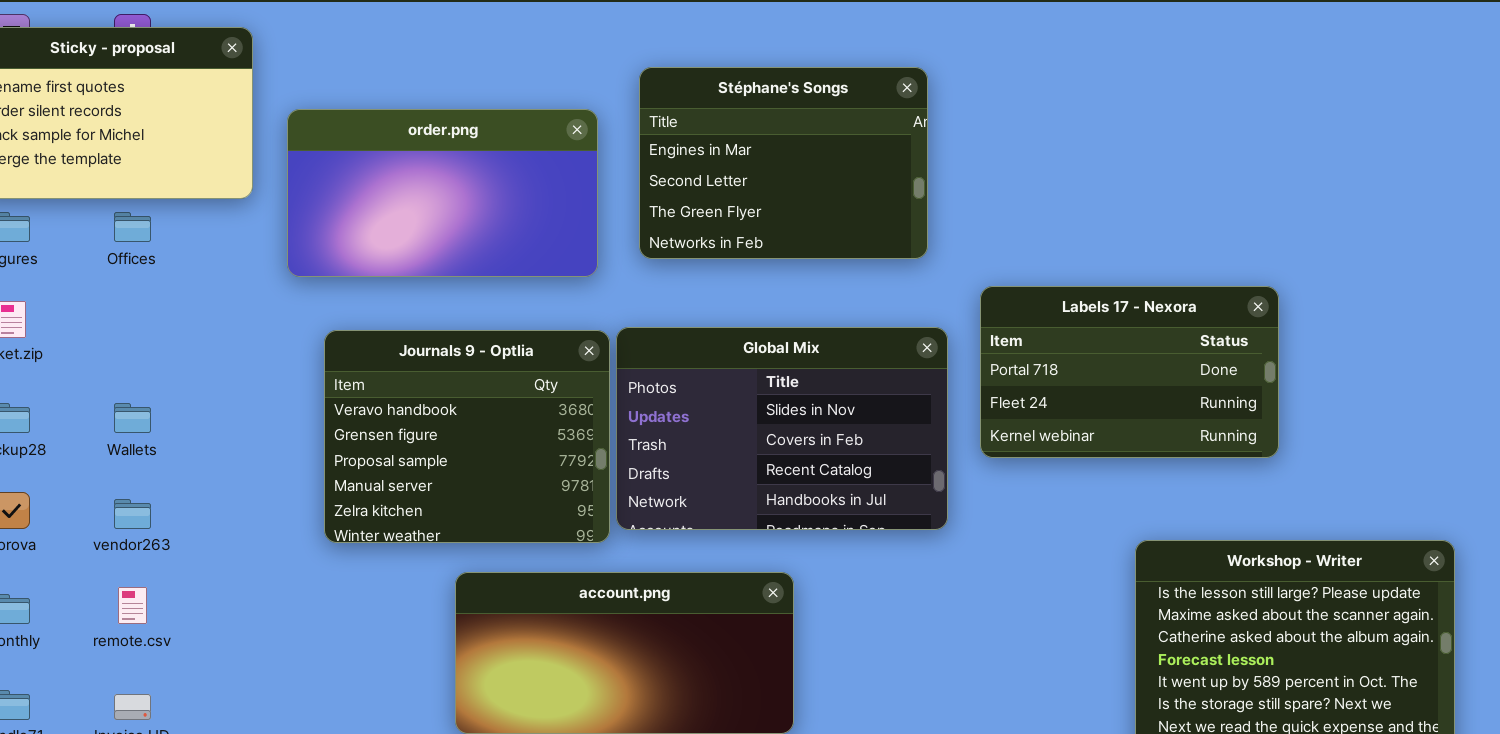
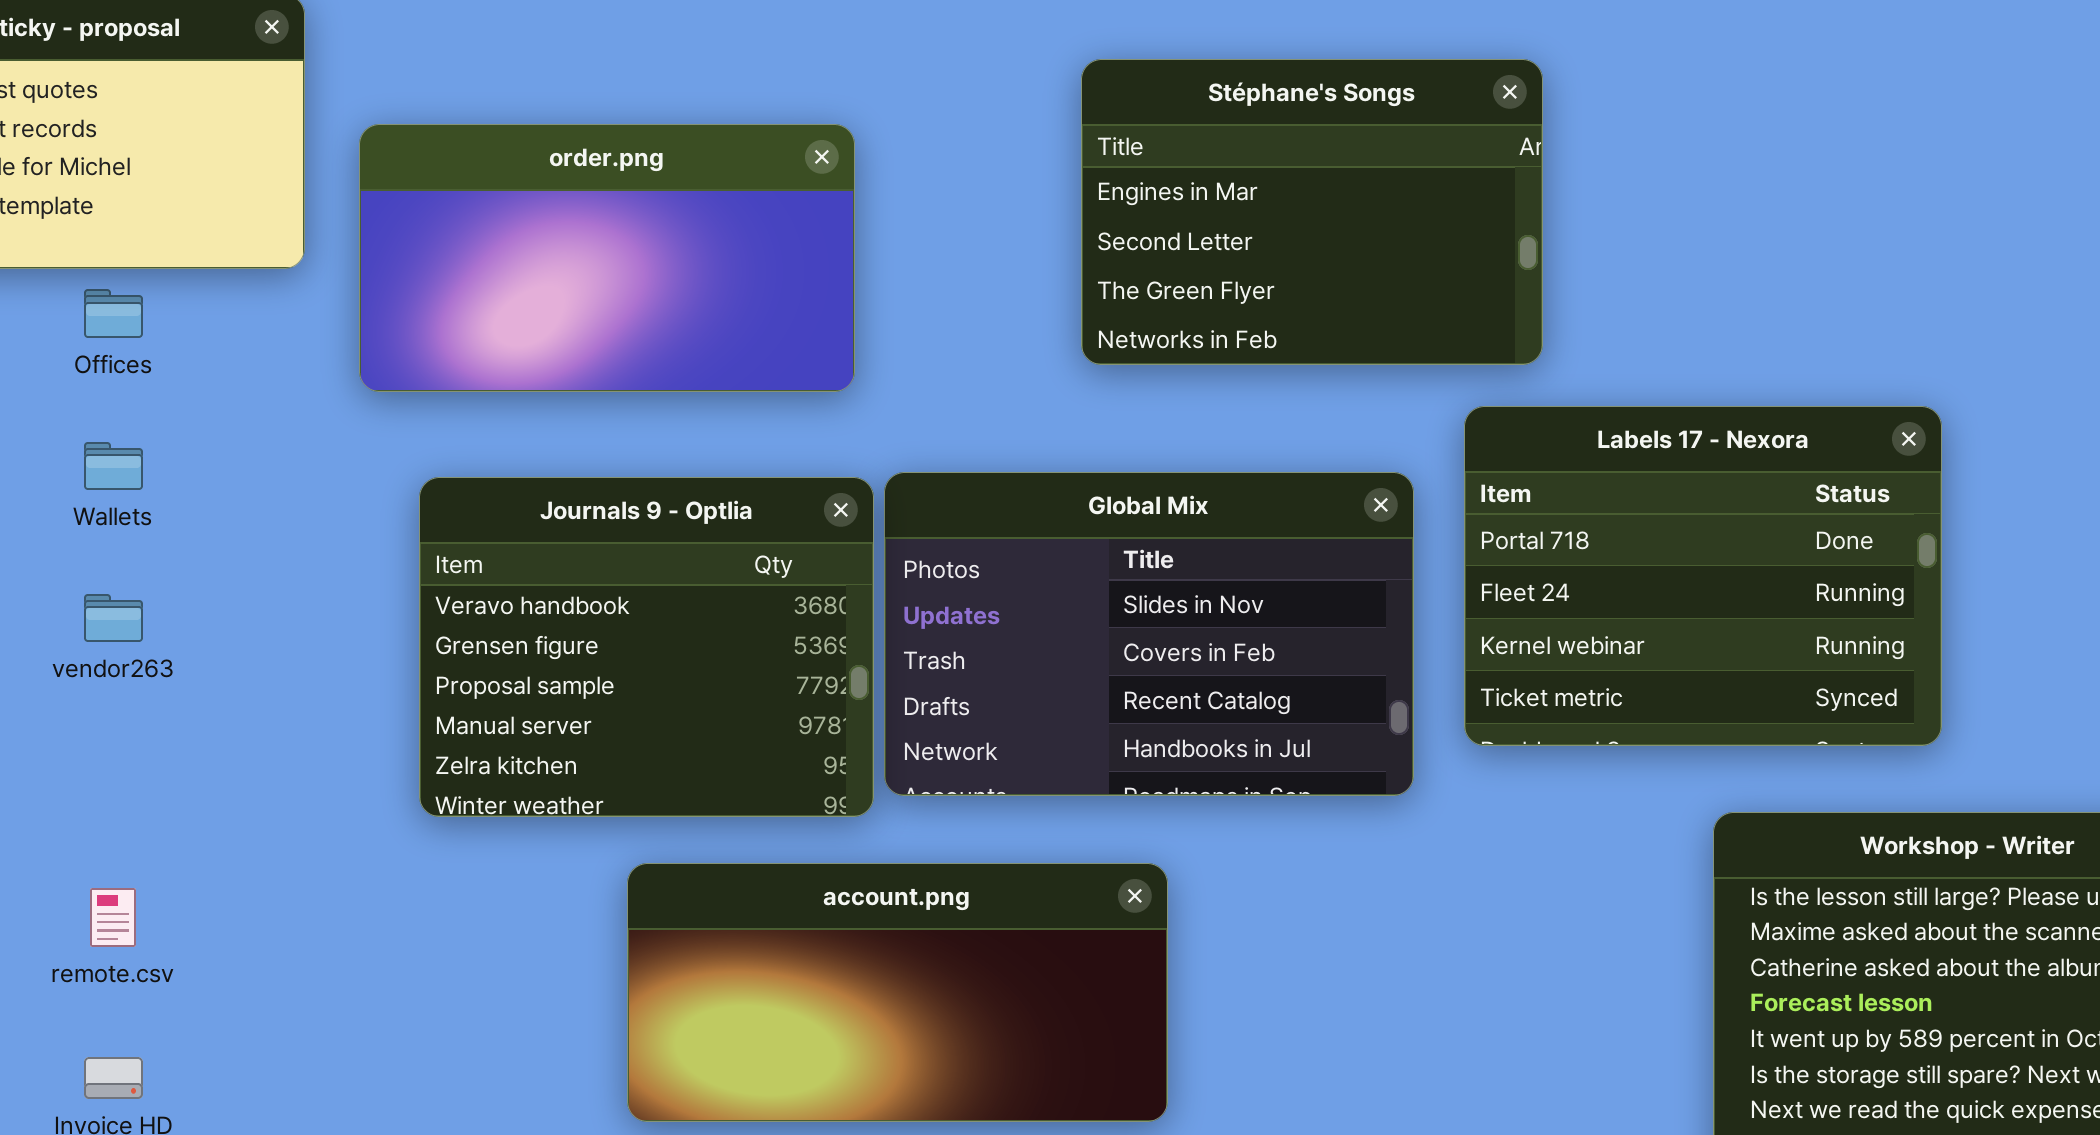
Stéphane's Songs: [639,67,928,259] -> [1081,59,1543,365], moved
Labels 17 - Nexora: [980,286,1279,458] -> [1464,406,1942,746], resized
Wallets: [114,403,151,433] -> [84,442,143,490], moved
vendor263: [114,499,151,529] -> [84,594,143,642], moved

